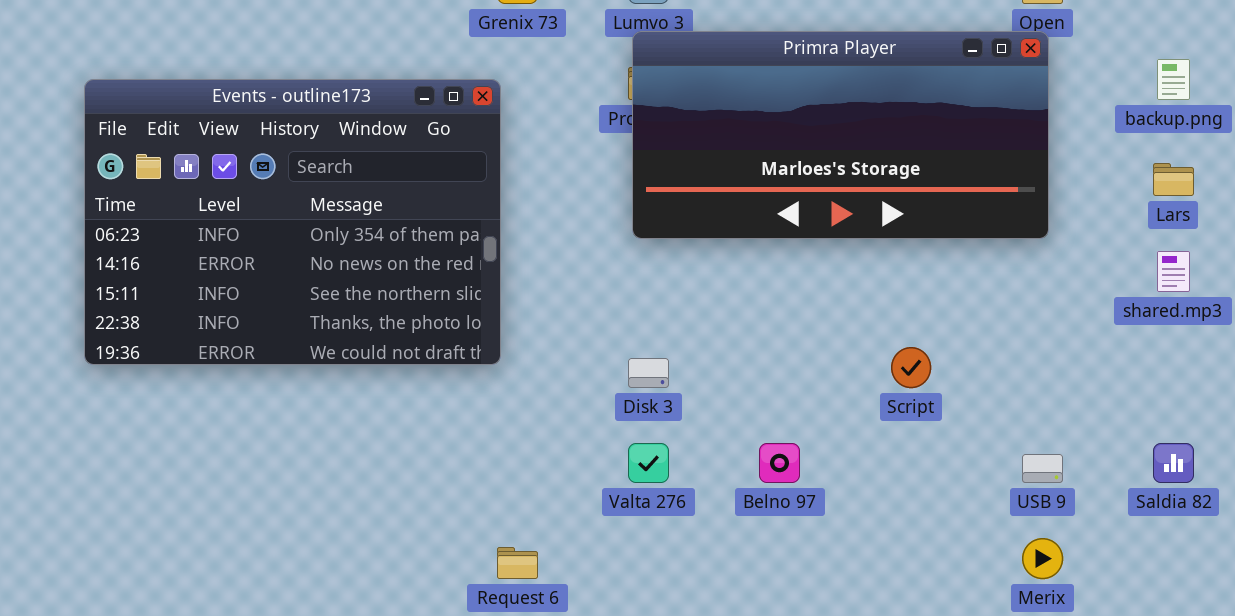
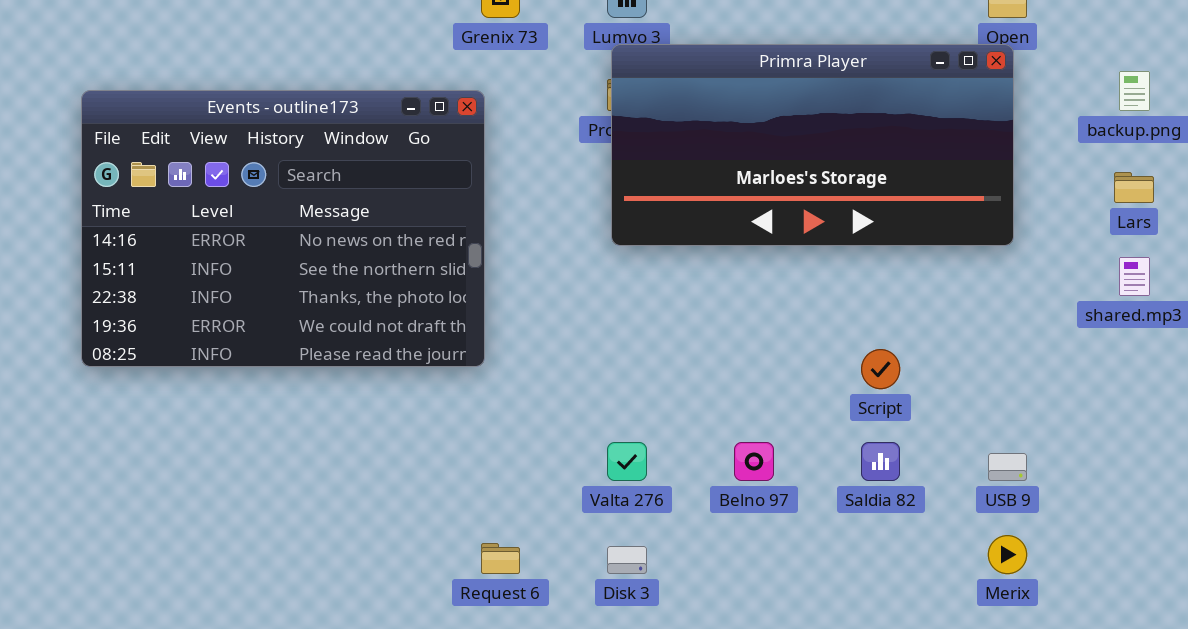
Events - outline173: [84,79,501,365] -> [81,90,485,367], scrolled down 1 row
Disk 3: [628,358,669,388] -> [607,546,647,574], moved
Saldia 82: [1153,443,1194,483] -> [861,442,900,481], moved

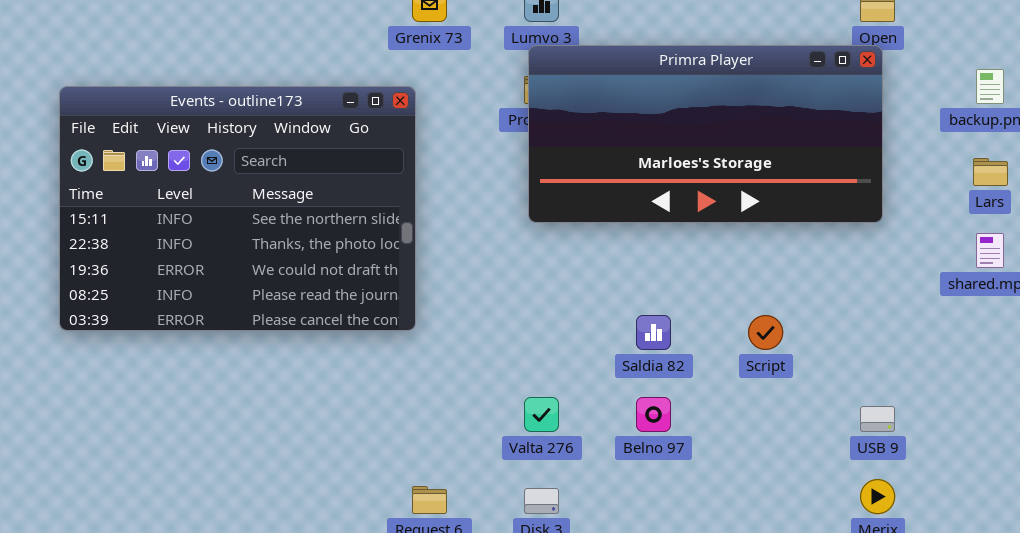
Events - outline173: [81,90,485,367] -> [59,86,416,331], scrolled down 1 row
Saldia 82: [861,442,900,481] -> [636,315,671,350], moved

